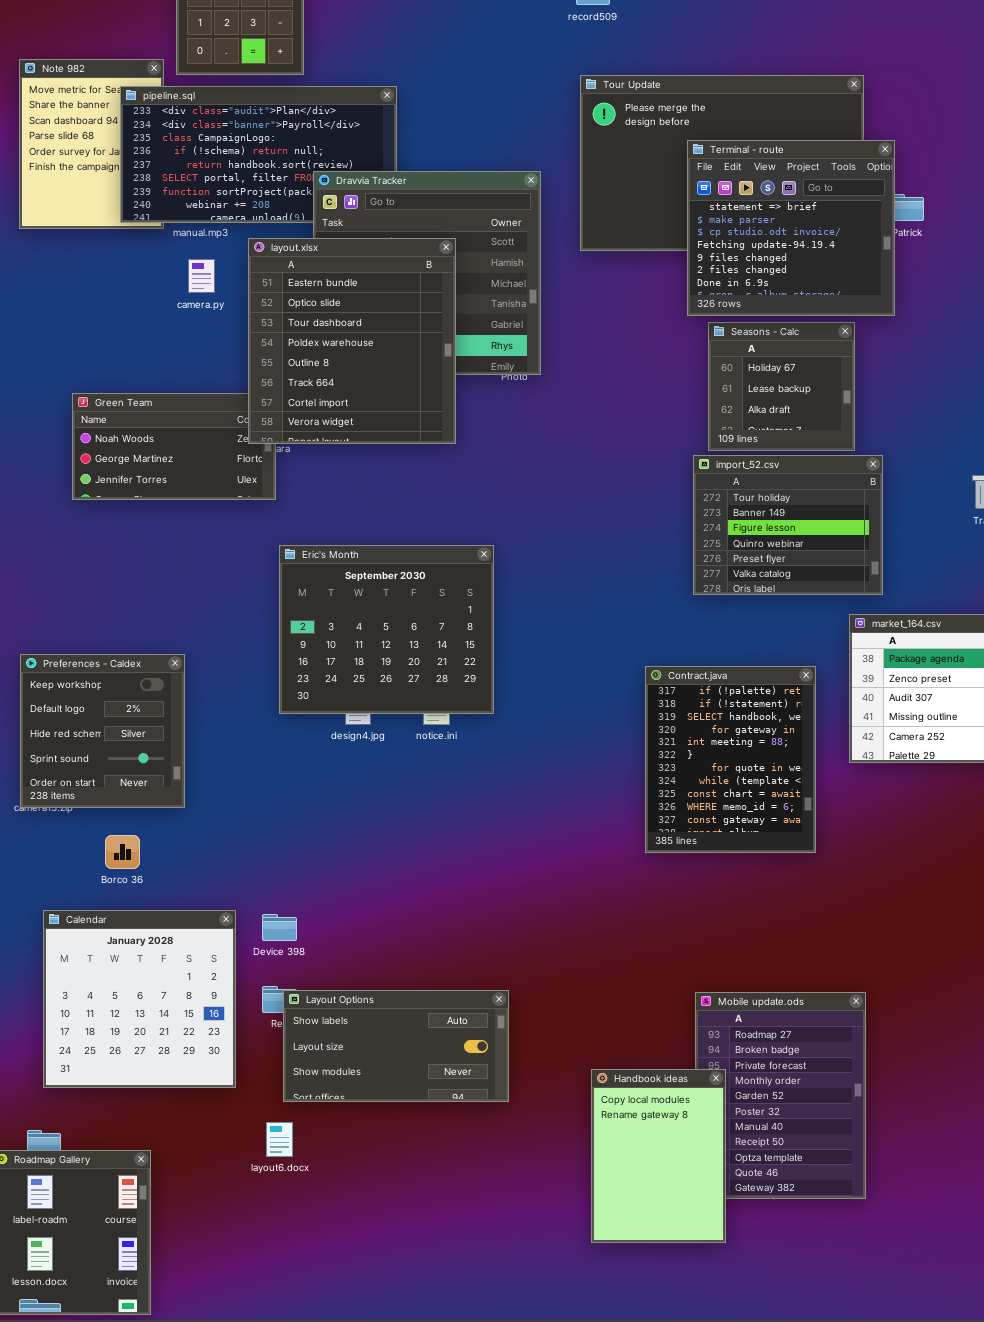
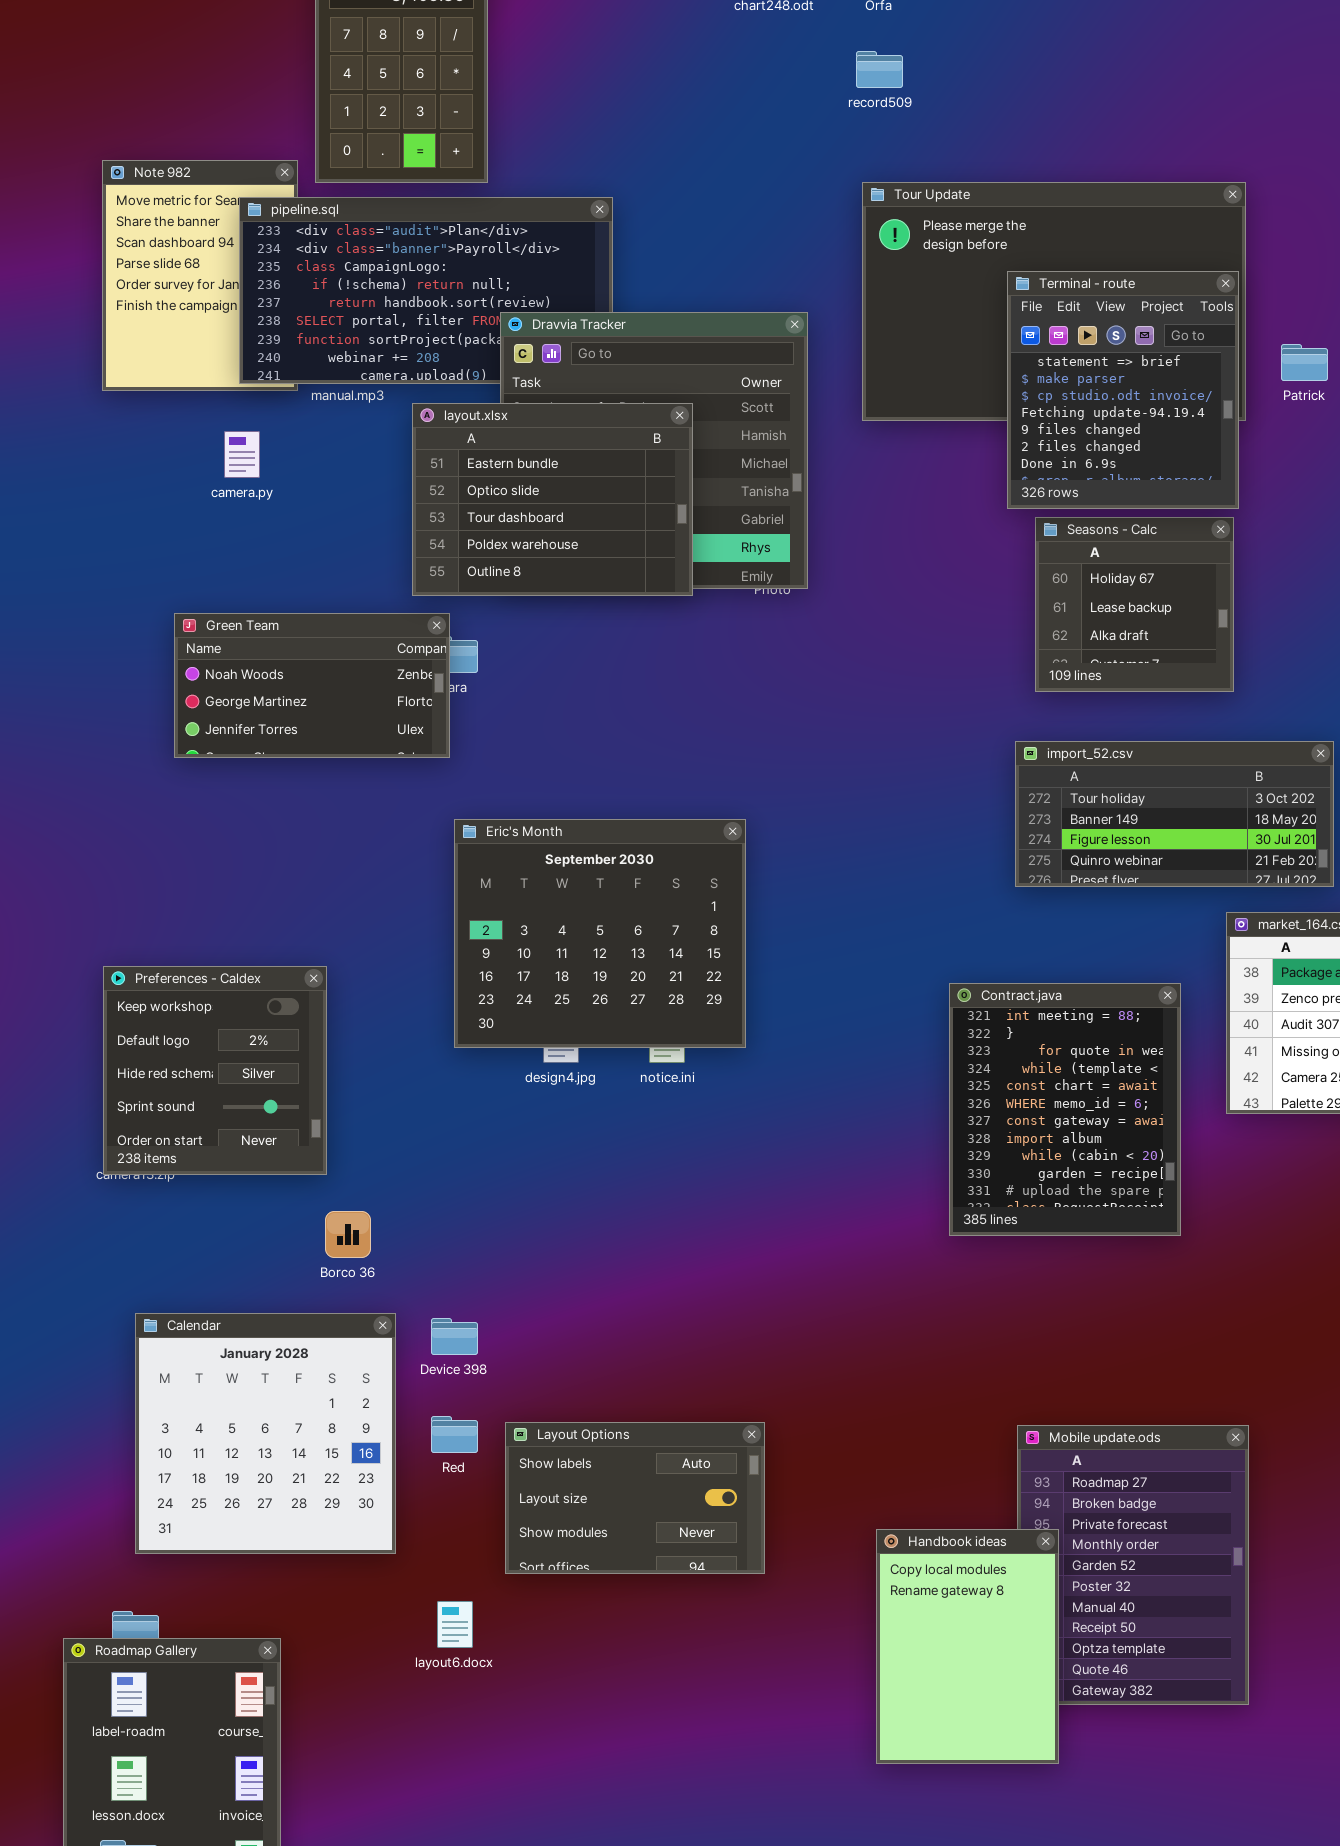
Terminal - route: [687,140,895,316] -> [1007,271,1239,509], resized
layout.xlsx: [248,238,456,444] -> [412,403,693,596], resized
camera.py: [188,259,215,293] -> [224,431,260,478], moved
import_52.csv: [693,455,883,595] -> [1015,741,1334,887], resized
Contract.java: [645,666,816,853] -> [949,983,1181,1236], scrolled down 4 rows
Borco 36: [105,835,140,869] -> [325,1211,371,1258], moved
Layout Options: [283,990,509,1102] -> [505,1422,765,1574], resized

